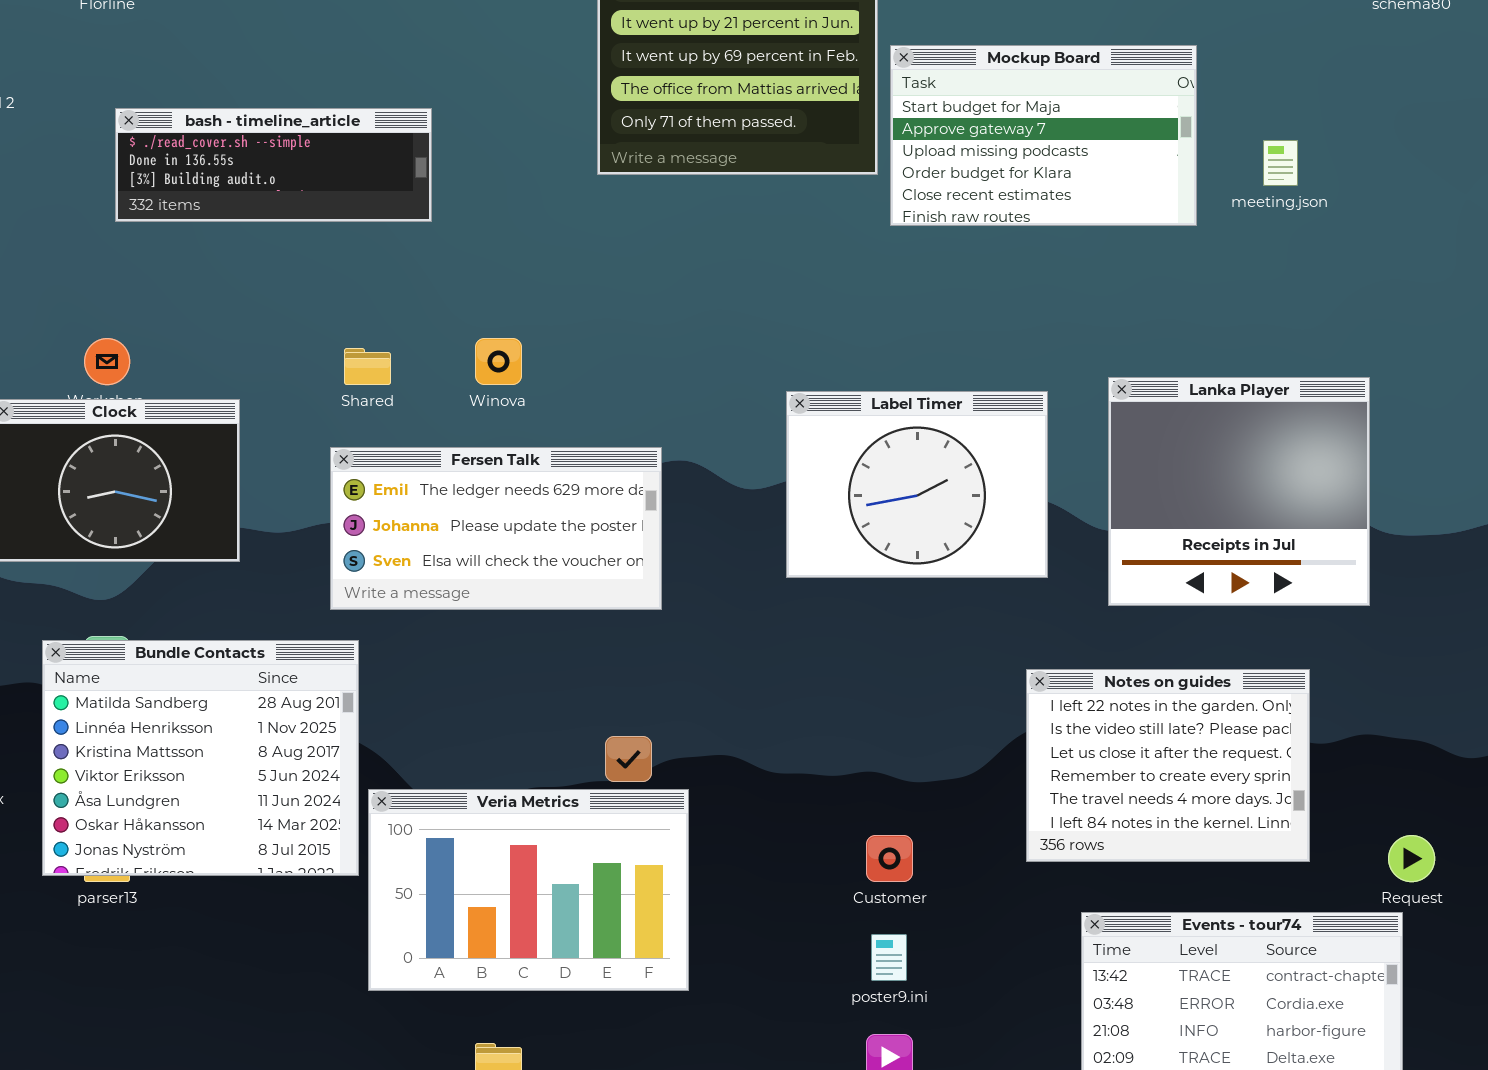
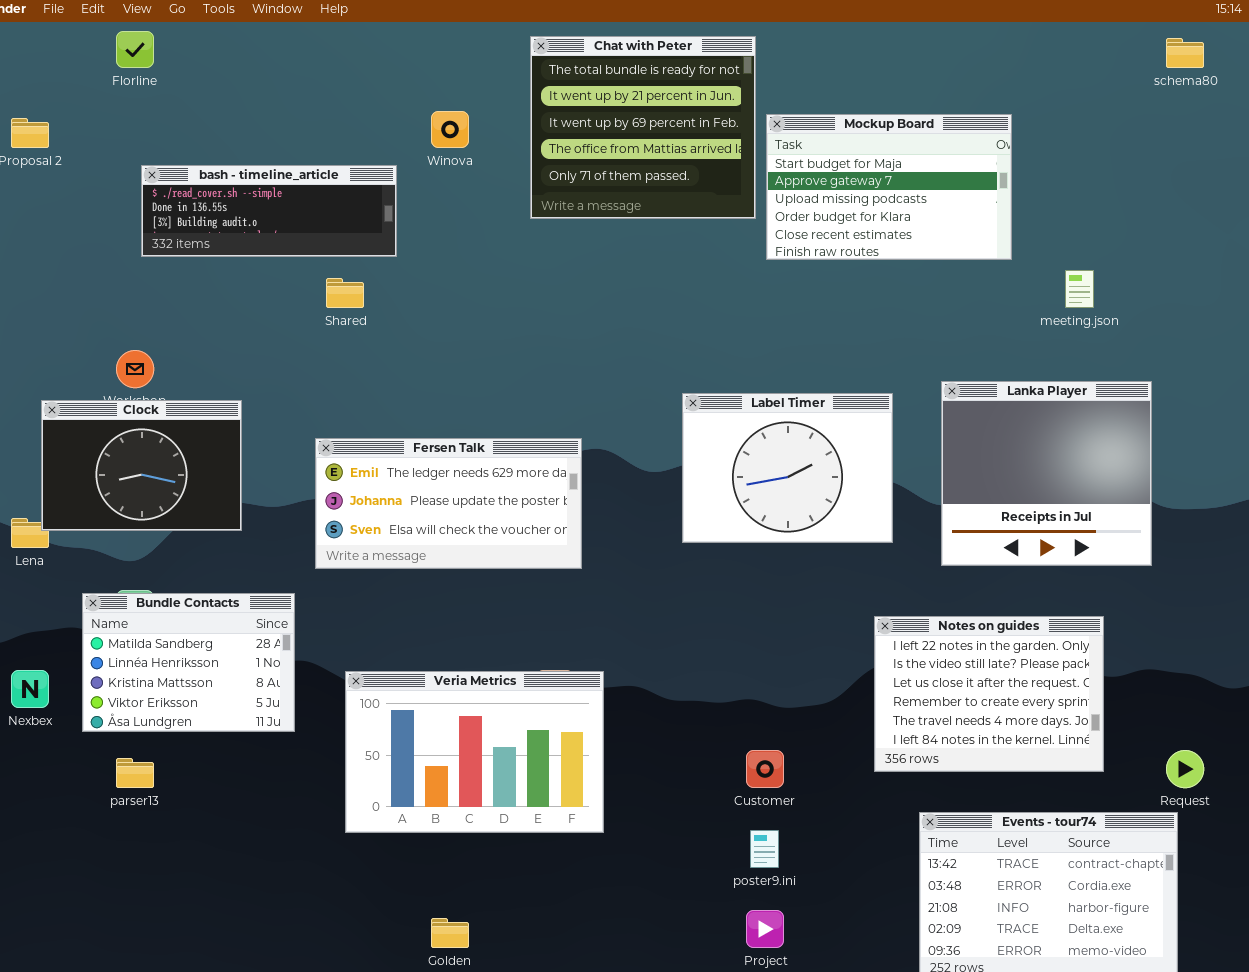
meeting.json: [1263,140,1298,186] -> [1065,270,1094,308], moved
Winova: [475,338,522,385] -> [431,111,469,148], moved
Shared: [344,348,391,385] -> [326,278,364,308], moved
Bundle Contacts: [42,640,359,876] -> [82,593,295,732], resized
Veria Metrics: [368,789,689,991] -> [345,671,604,833], moved

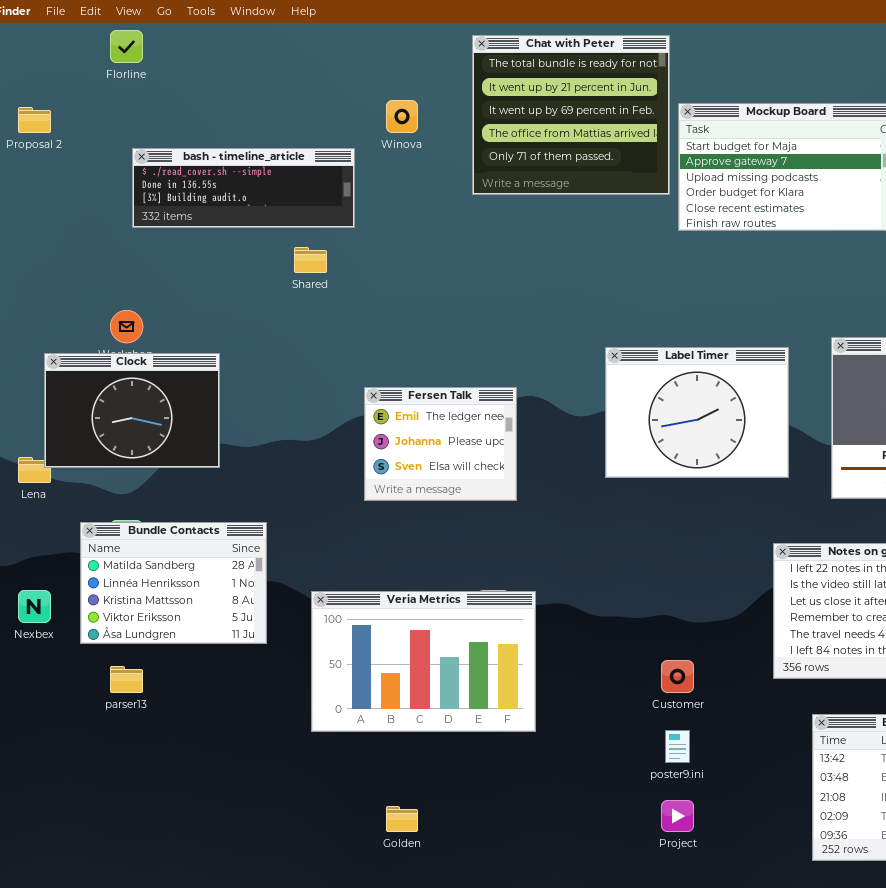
Fersen Talk: [315,438,582,569] -> [364,387,517,501], resized

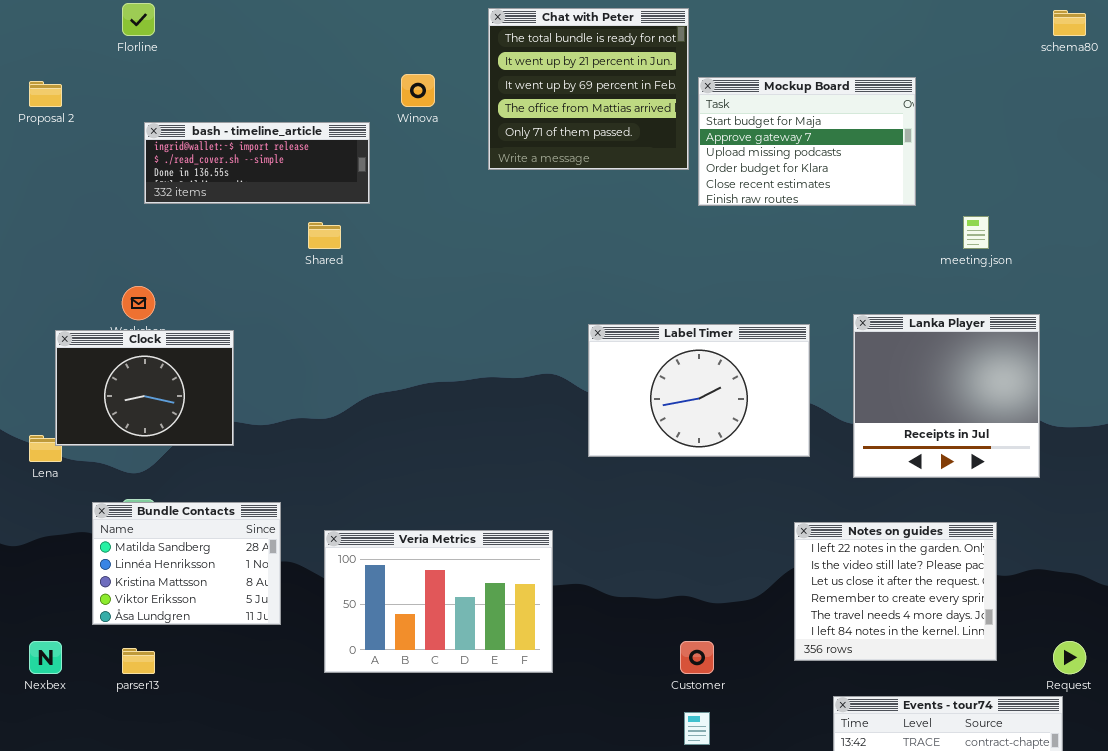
bash - timeline_article: [132,148,355,228] -> [144,122,370,204], scrolled up 1 row
Label Timer: [605,347,789,478] -> [588,324,810,457], resized
Fersen Talk: [364,387,517,501] -> none, closed
Nexbex: [18,590,51,623] -> [29,641,62,674], moved
Veria Metrics: [311,591,536,732] -> [324,530,553,673], moved

